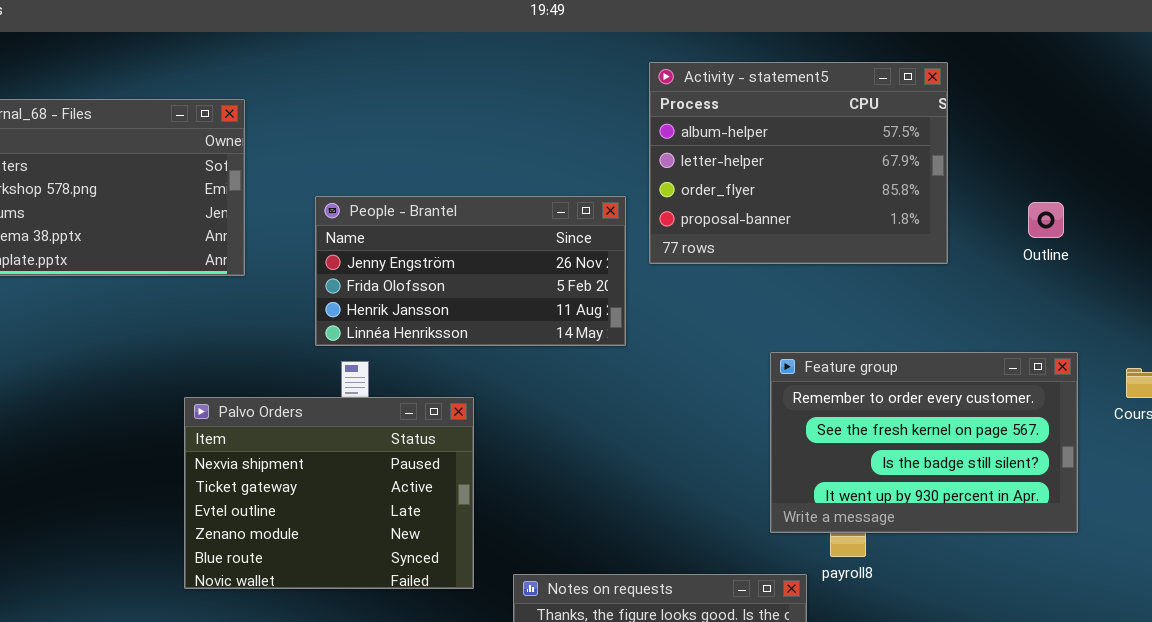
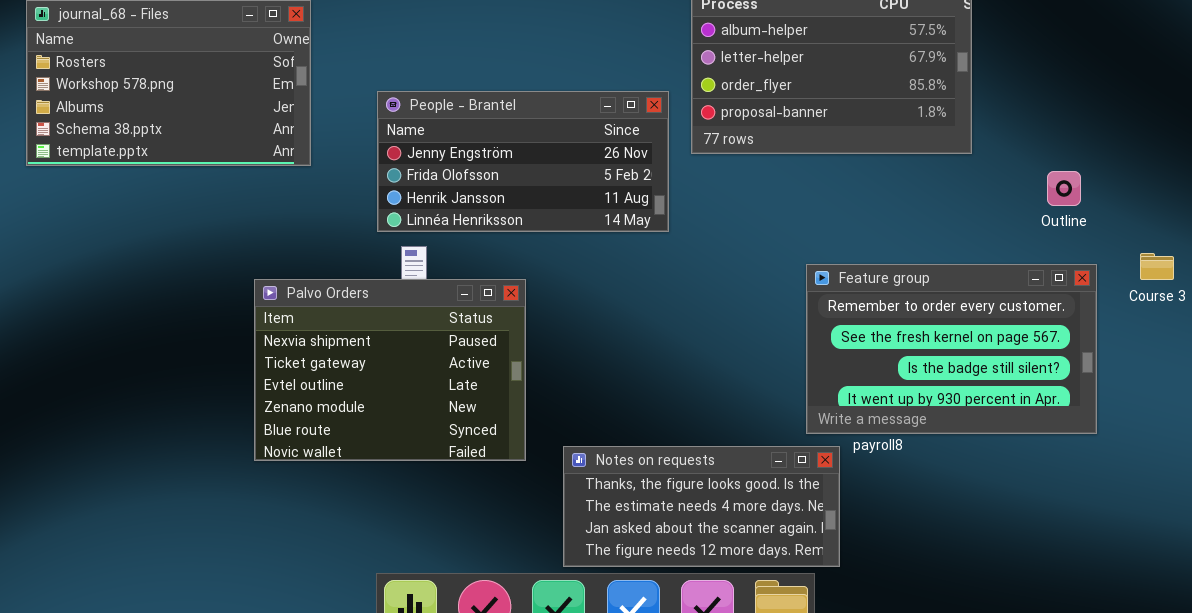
Outline: [1028,202,1064,238] -> [1047,171,1081,206], moved
Feature group: [770,352,1078,533] -> [806,264,1097,434], moved

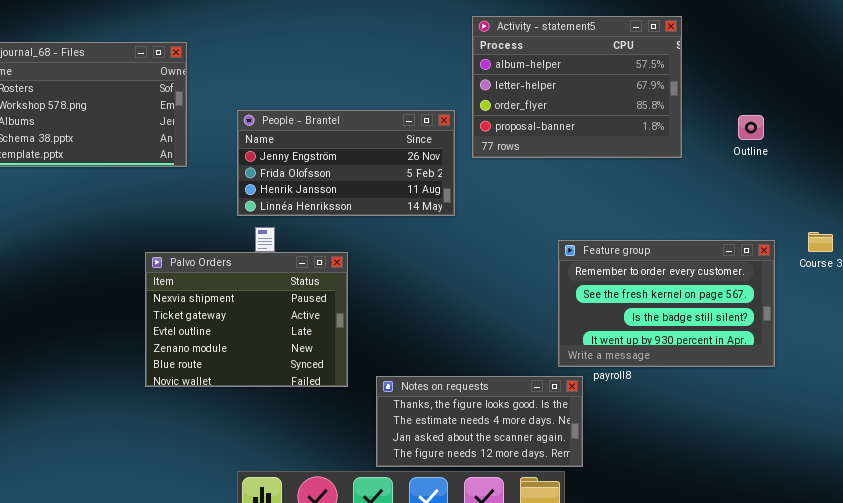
Outline: [1047,171,1081,206] -> [738,115,764,140], moved

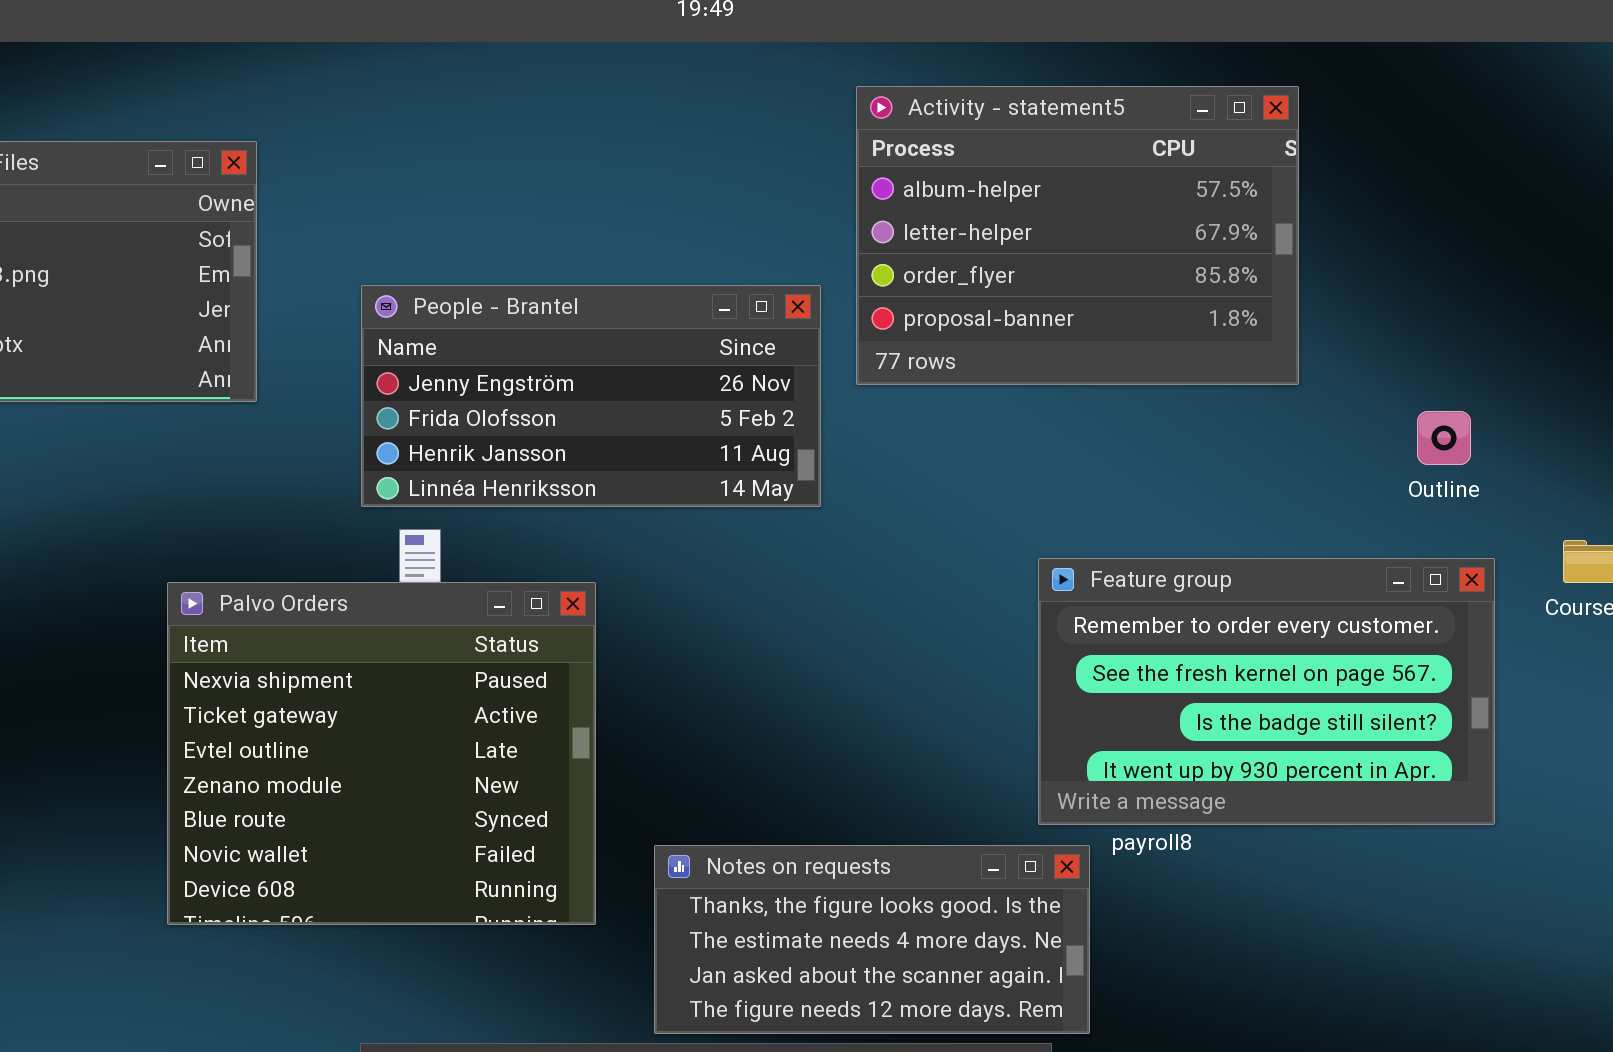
Outline: [738,115,764,140] -> [1417,411,1471,465], moved
Palvo Orders: [145,252,348,387] -> [167,582,596,925], resized

